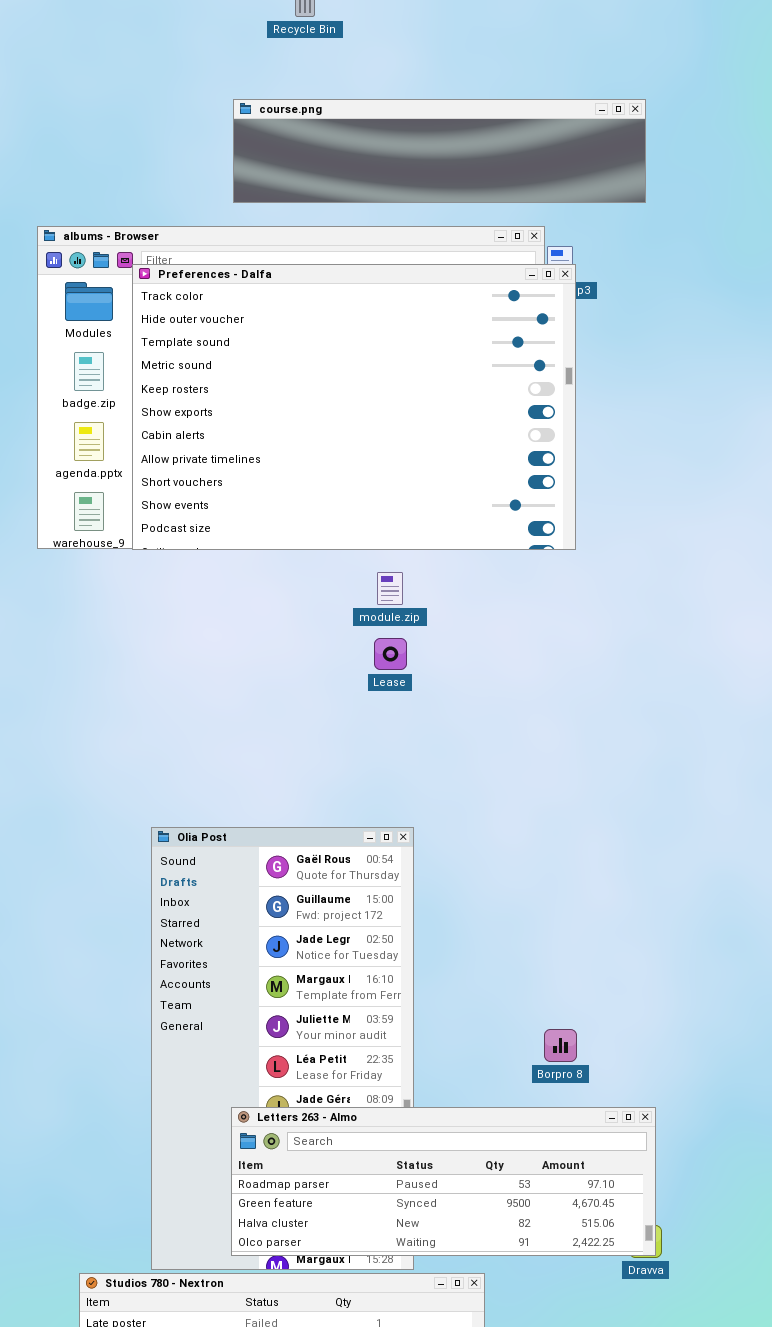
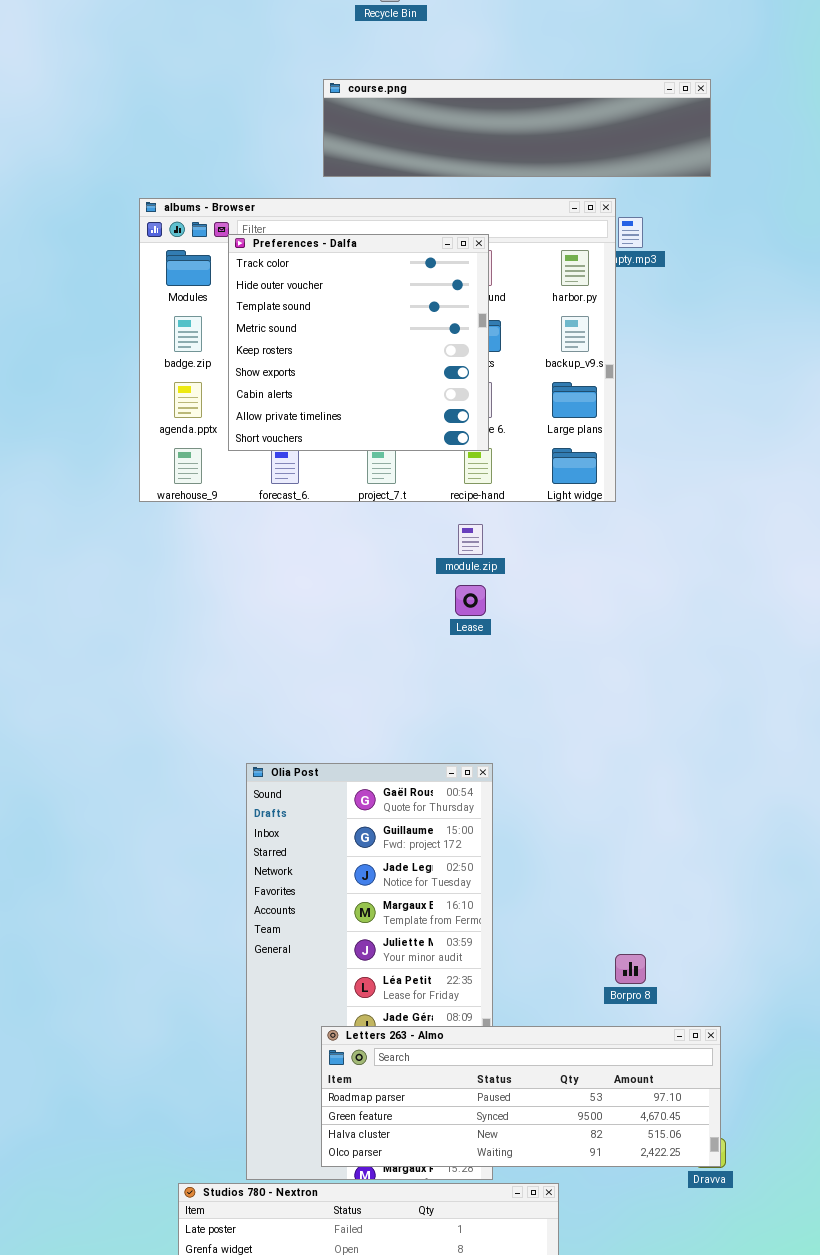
Preferences - Dalfa: [132,264,576,550] -> [228,234,489,451], resized

